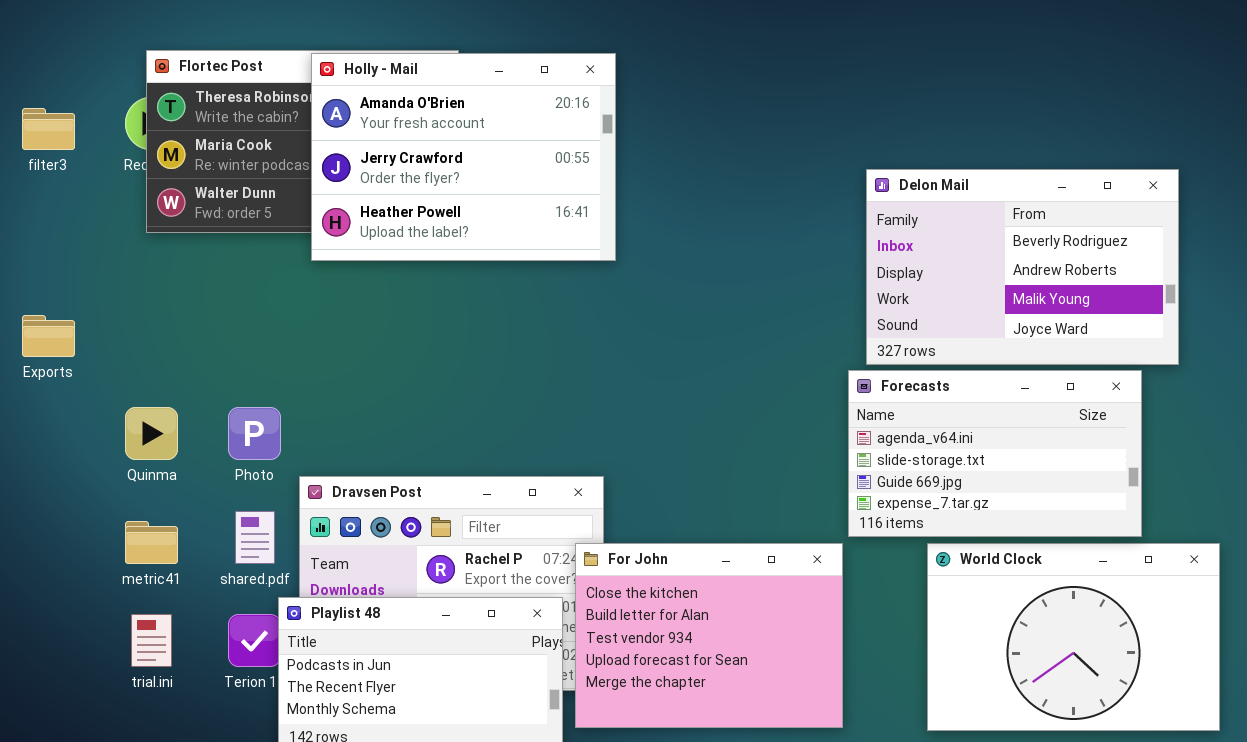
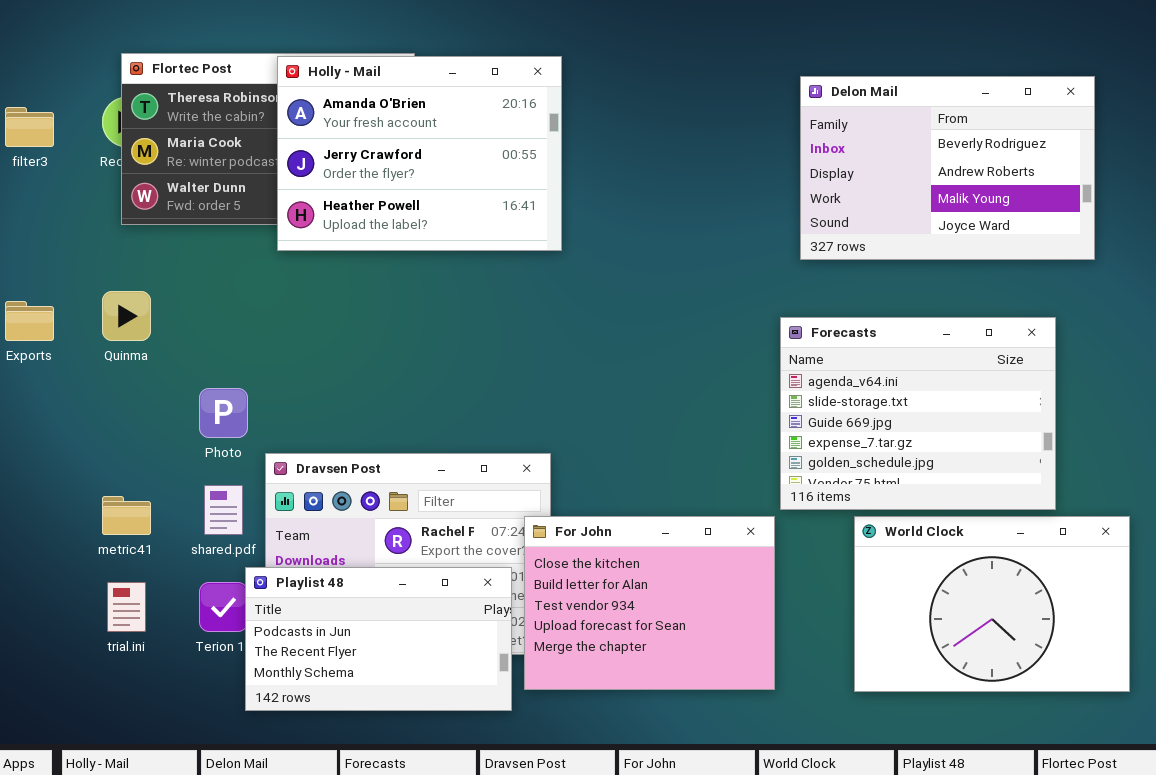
Delon Mail: [866,169,1179,365] -> [800,76,1095,260], moved
Forecasts: [848,370,1142,537] -> [780,317,1056,510], resized
Quinma: [125,407,178,460] -> [102,291,151,341], moved

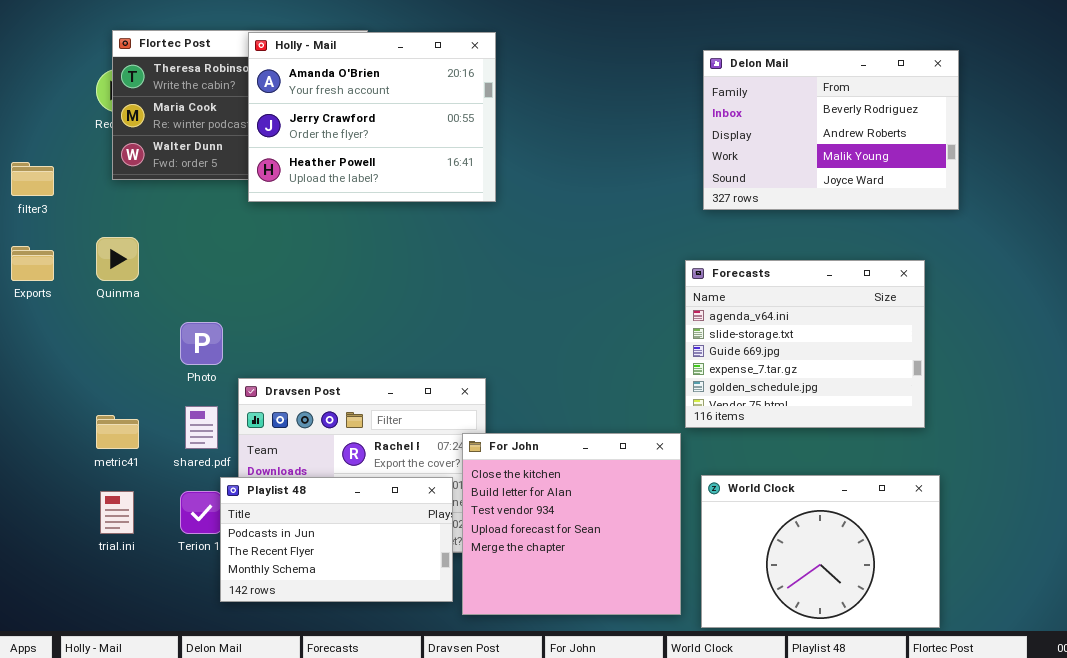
filter3: [5,107,54,147] -> [11,162,54,196], moved
For John: [524,516,775,690] -> [462,433,681,615], resized
World Clock: [854,516,1130,692] -> [701,475,940,628], moved

